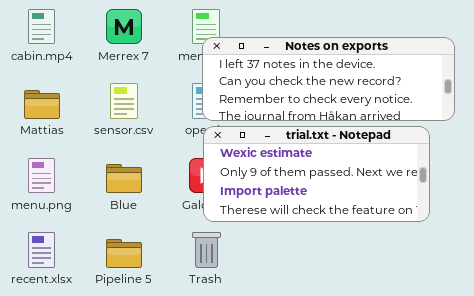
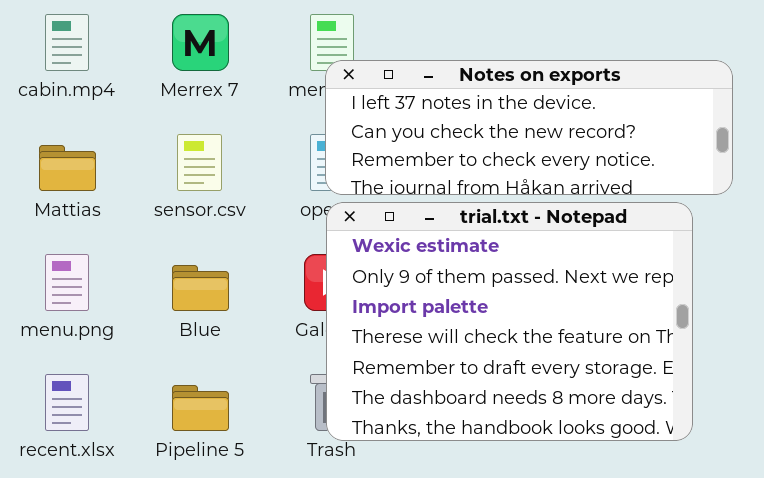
trial.txt - Notepad: [203,126,430,222] -> [326,202,693,441], resized

